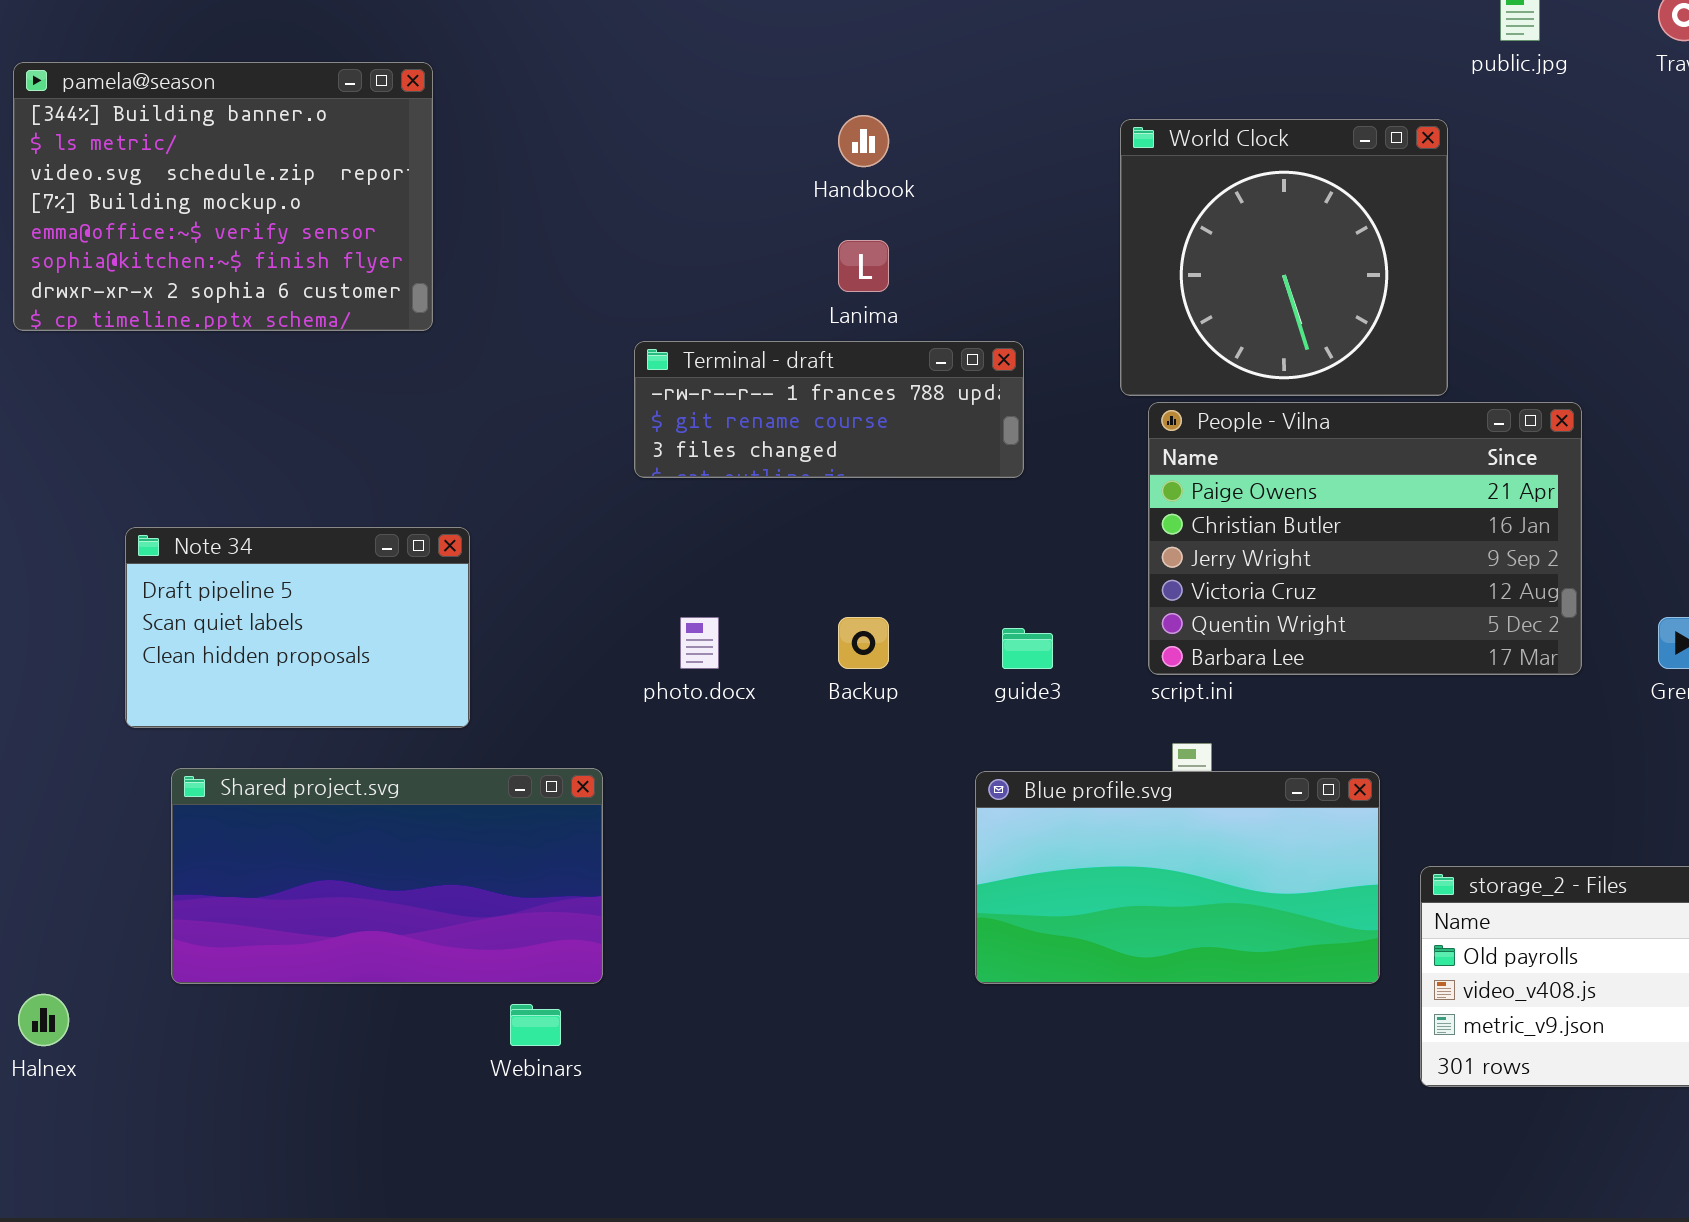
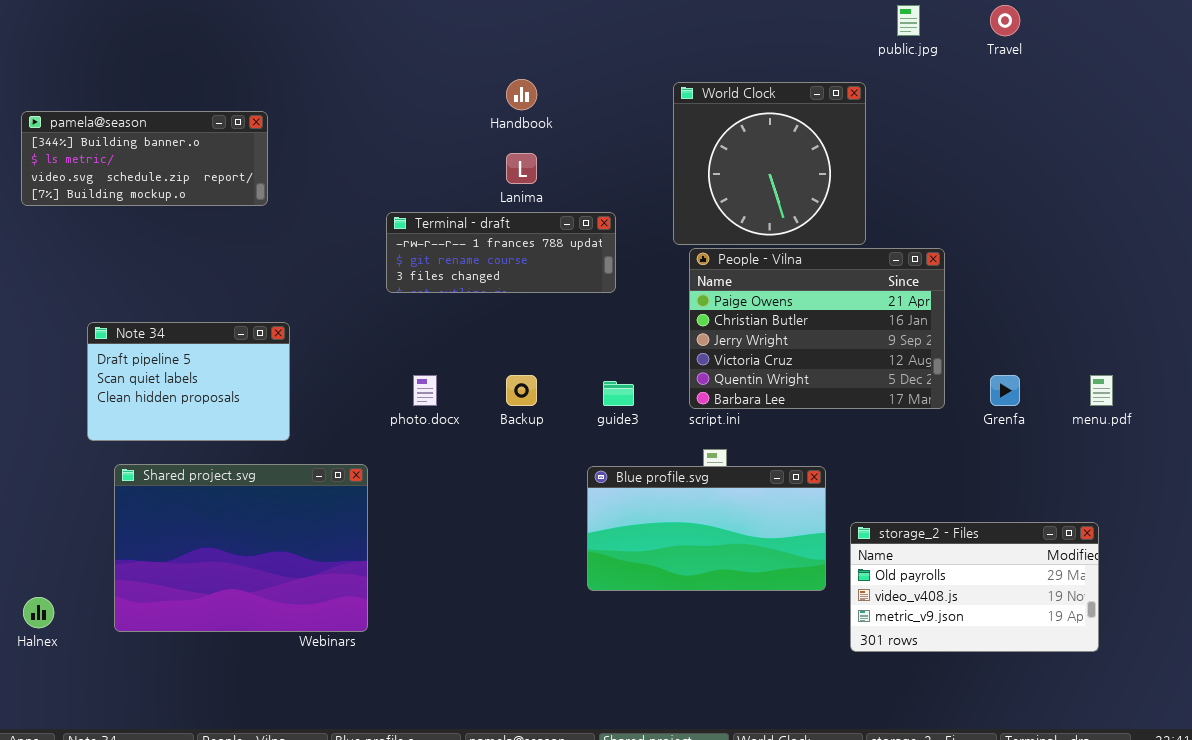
pamela@season: [13,62,433,331] -> [21,111,268,206], resized
Shared project.svg: [171,768,603,984] -> [114,464,368,632], resized

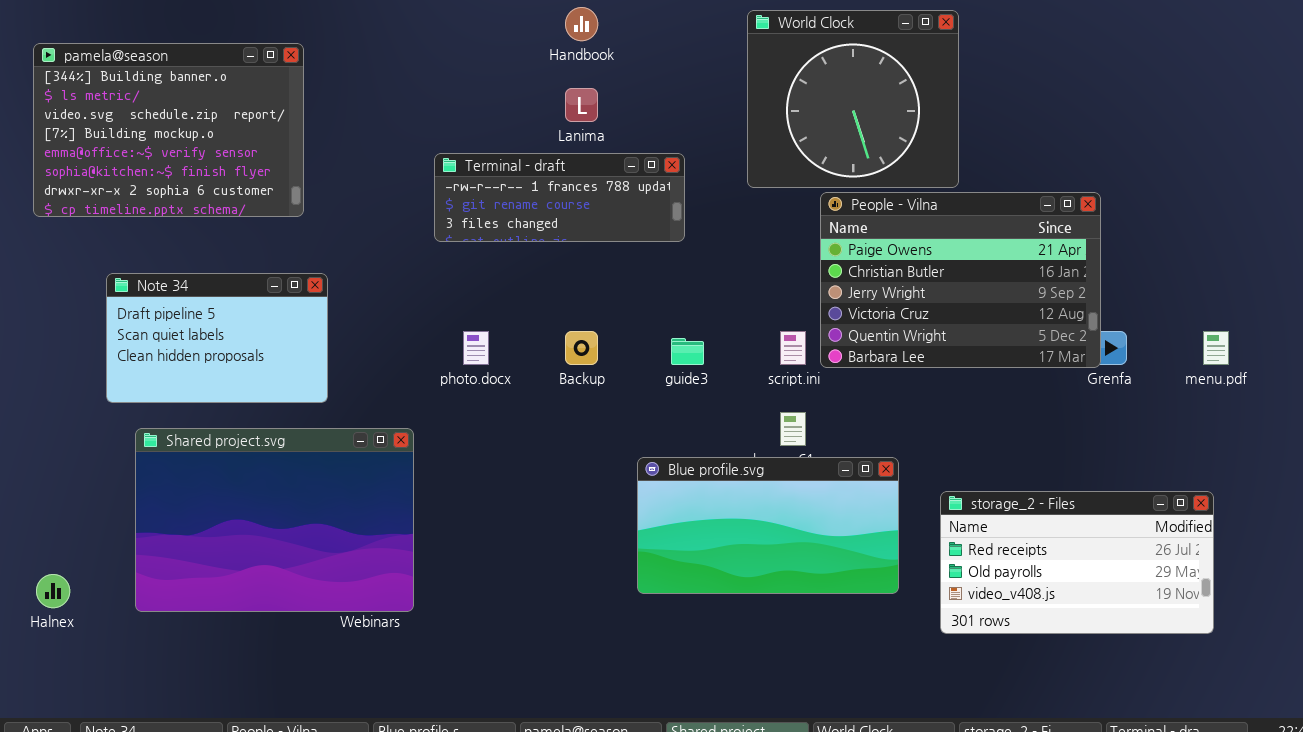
pamela@season: [21,111,268,206] -> [33,43,304,217], resized
People - Vilna: [689,248,945,409] -> [820,192,1101,368], moved
Blue profile.svg: [587,466,826,591] -> [637,457,899,594], moved
storage_2 - Files: [850,522,1099,652] -> [940,491,1214,634], scrolled up 1 row

